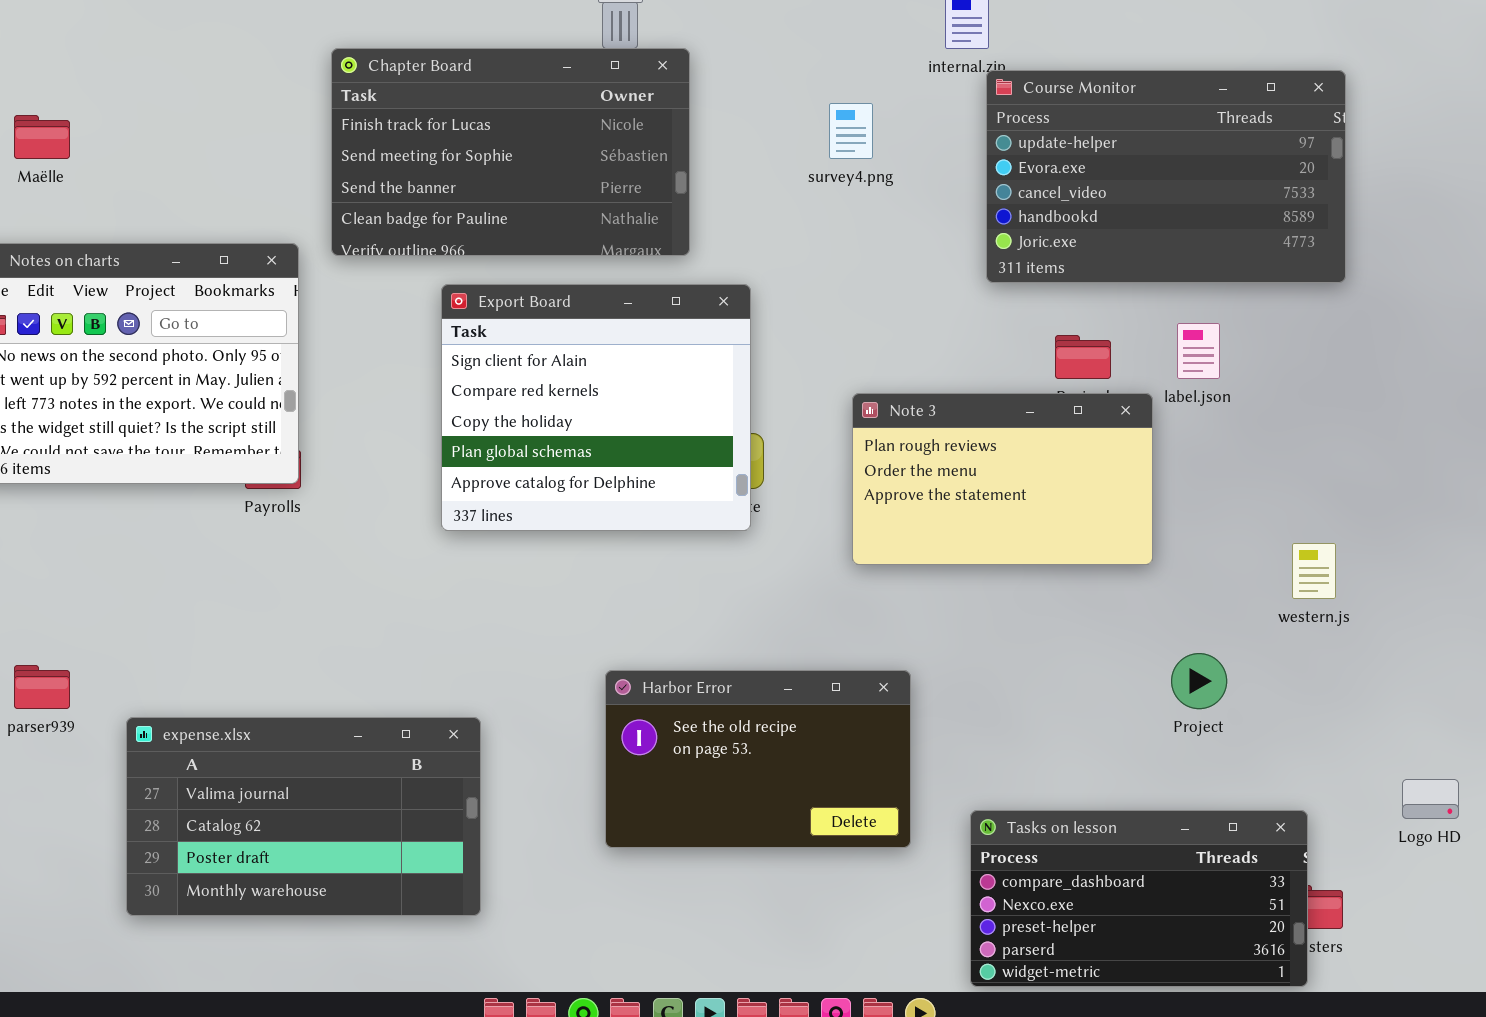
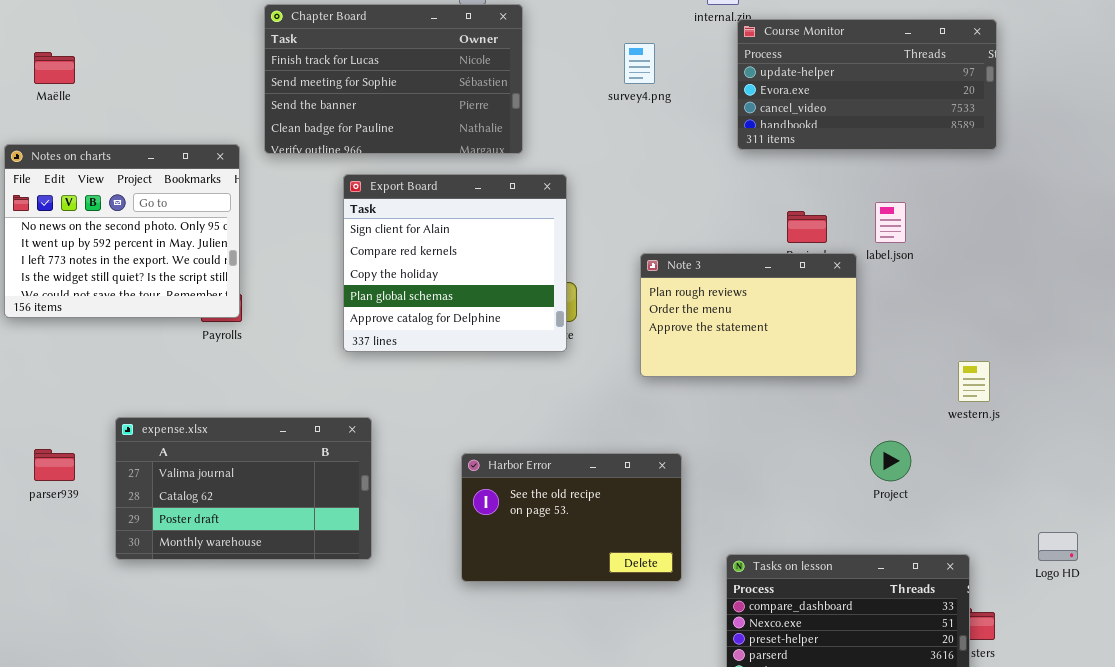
Course Monitor: [986,70,1346,283] -> [737,19,997,150], resized
expense.xlsx: [126,717,481,916] -> [115,417,372,560], moved

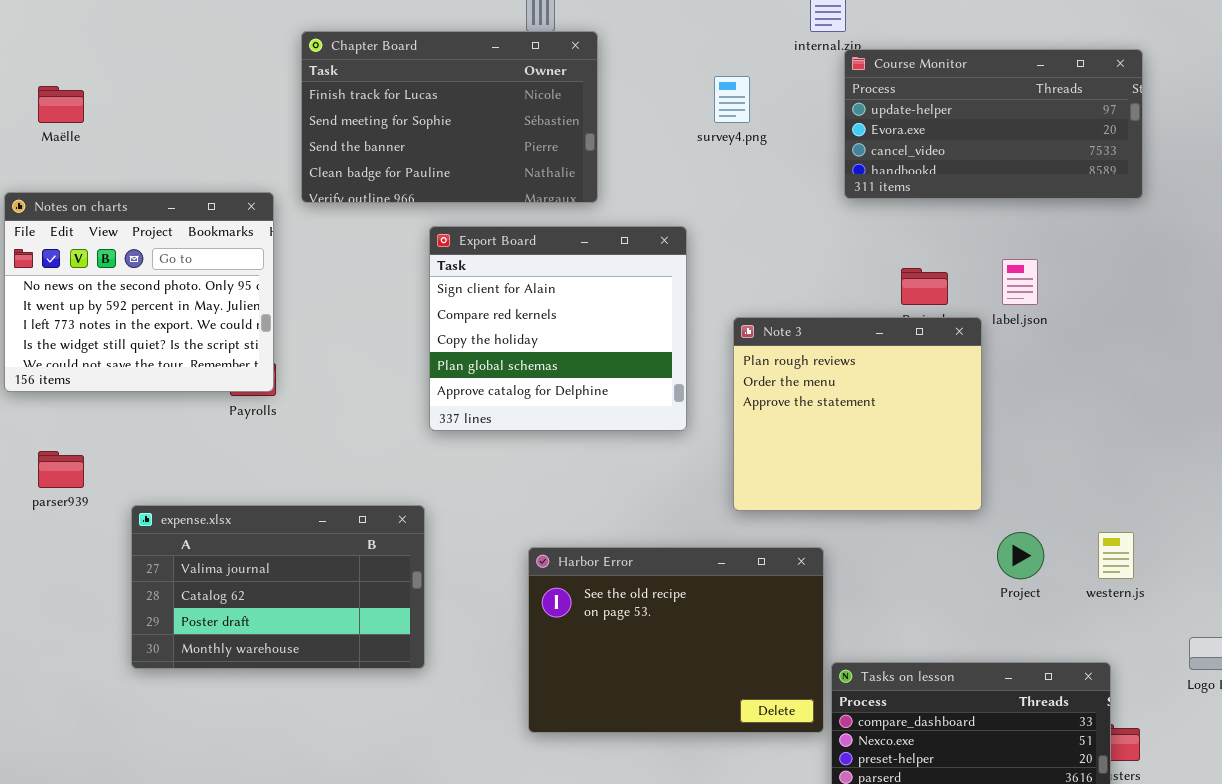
Export Board: [343,174,567,352] -> [429,226,687,431], moved
Note 3: [640,253,857,377] -> [733,317,982,511], resized
western.js: [958,361,990,402] -> [1098,532,1134,579], moved
parser939: [34,449,75,481] -> [38,451,84,488], moved
Harbor Error: [461,453,682,582] -> [528,547,824,733], resized

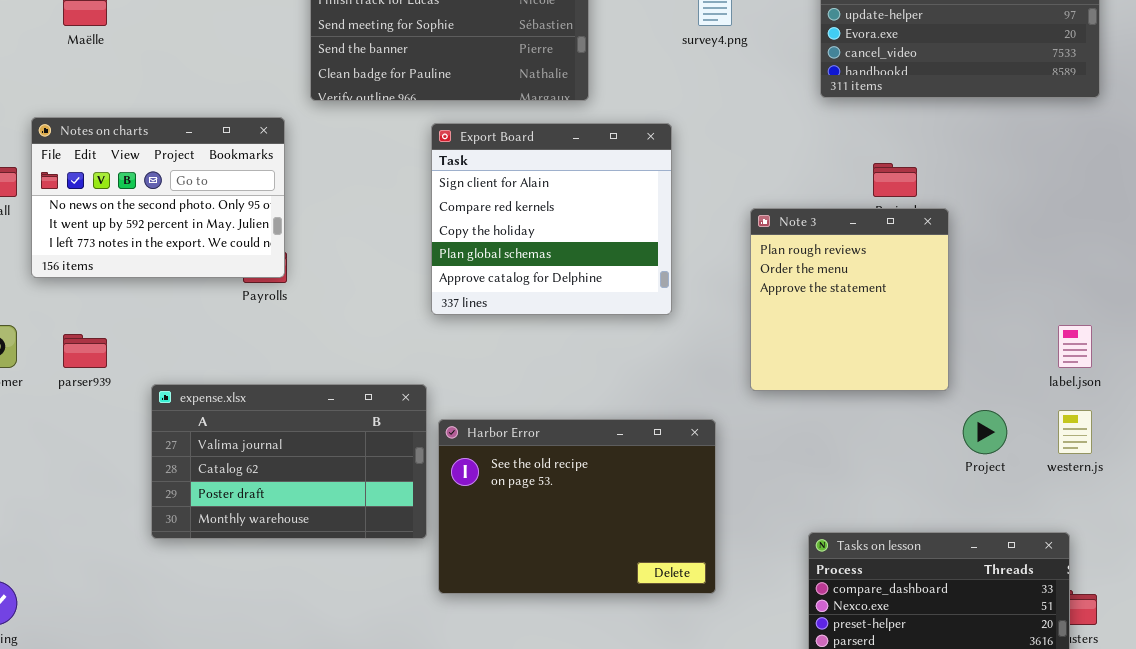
Notes on charts: [4,192,274,392] -> [31,117,285,278], resized
label.json: [1002,259,1038,305] -> [1058,325,1092,368], moved
Note 3: [733,317,982,511] -> [750,208,949,391], resized
Harbor Error: [528,547,824,733] -> [438,419,716,594], moved

